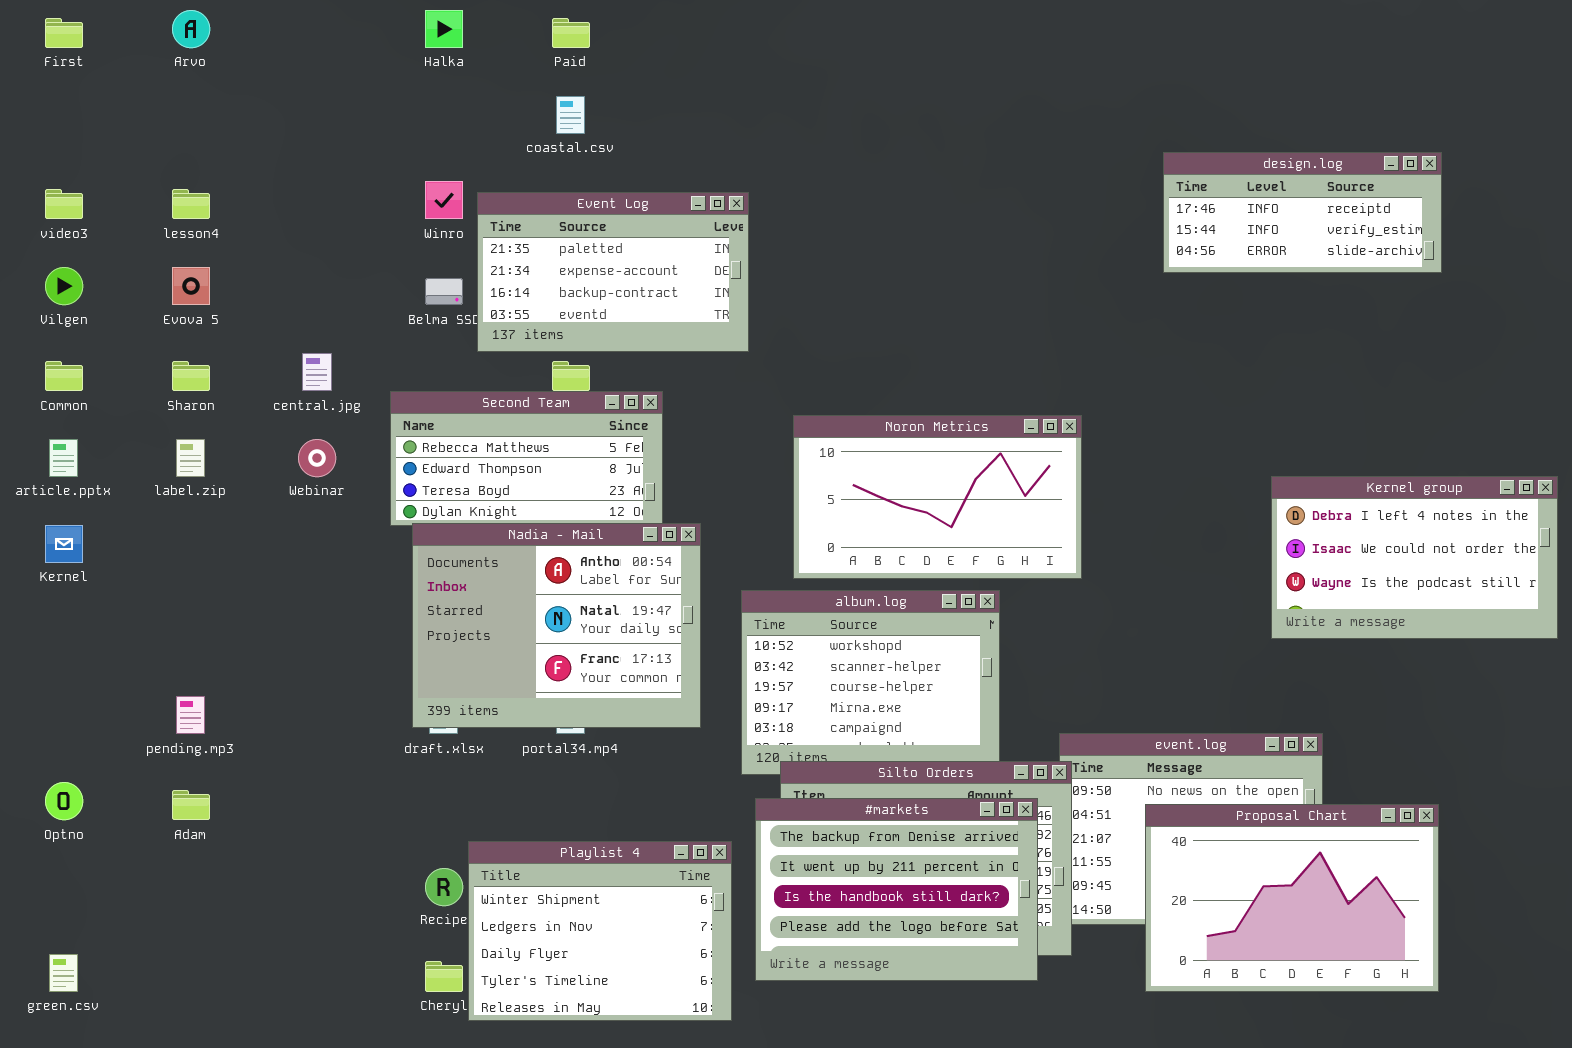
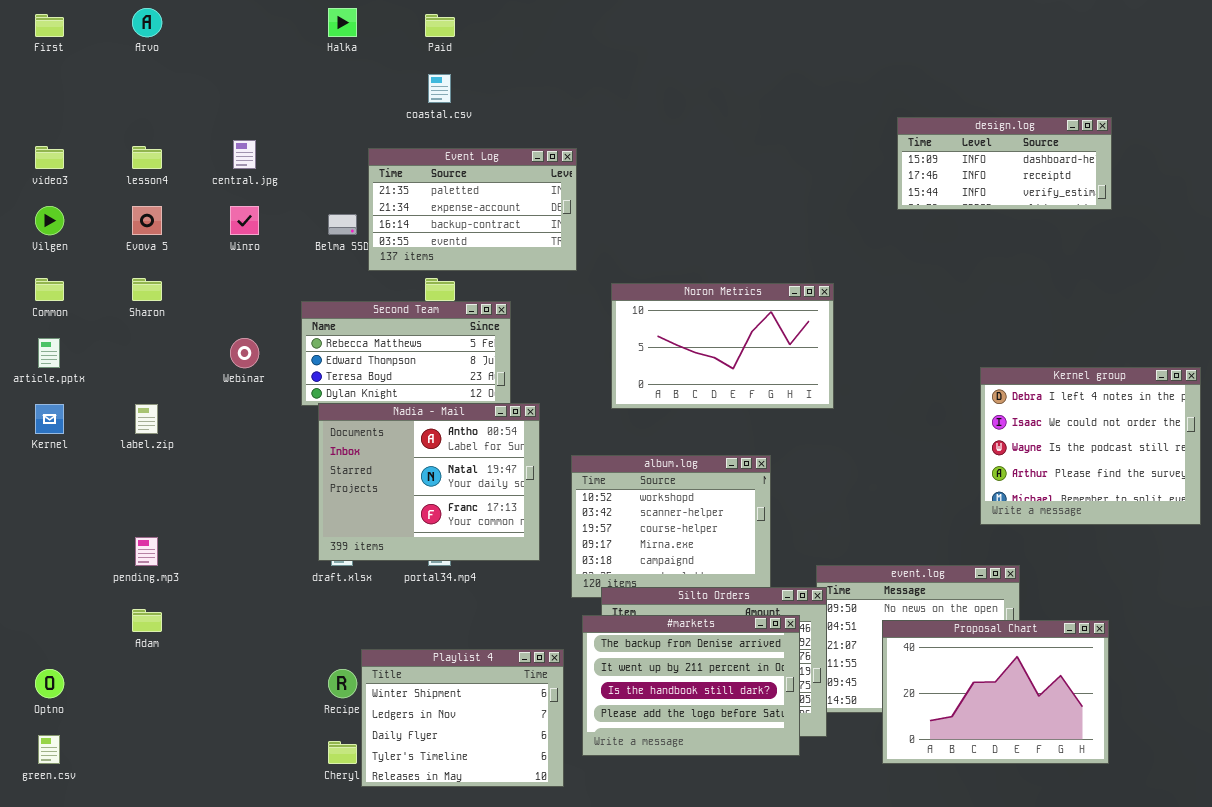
design.log: [1163,152,1442,273] -> [897,117,1112,210], scrolled up 1 row
Winro: [425,181,463,219] -> [230,206,259,235], moved
central.jpg: [302,353,332,391] -> [233,140,256,169], moved
Noron Metrics: [793,415,1082,579] -> [611,283,834,409], moved
label.zip: [176,439,205,477] -> [135,404,158,434], moved
Kernel group: [1271,476,1558,639] -> [980,367,1201,525], resized
Optno: [45,782,83,820] -> [35,669,64,698], moved

